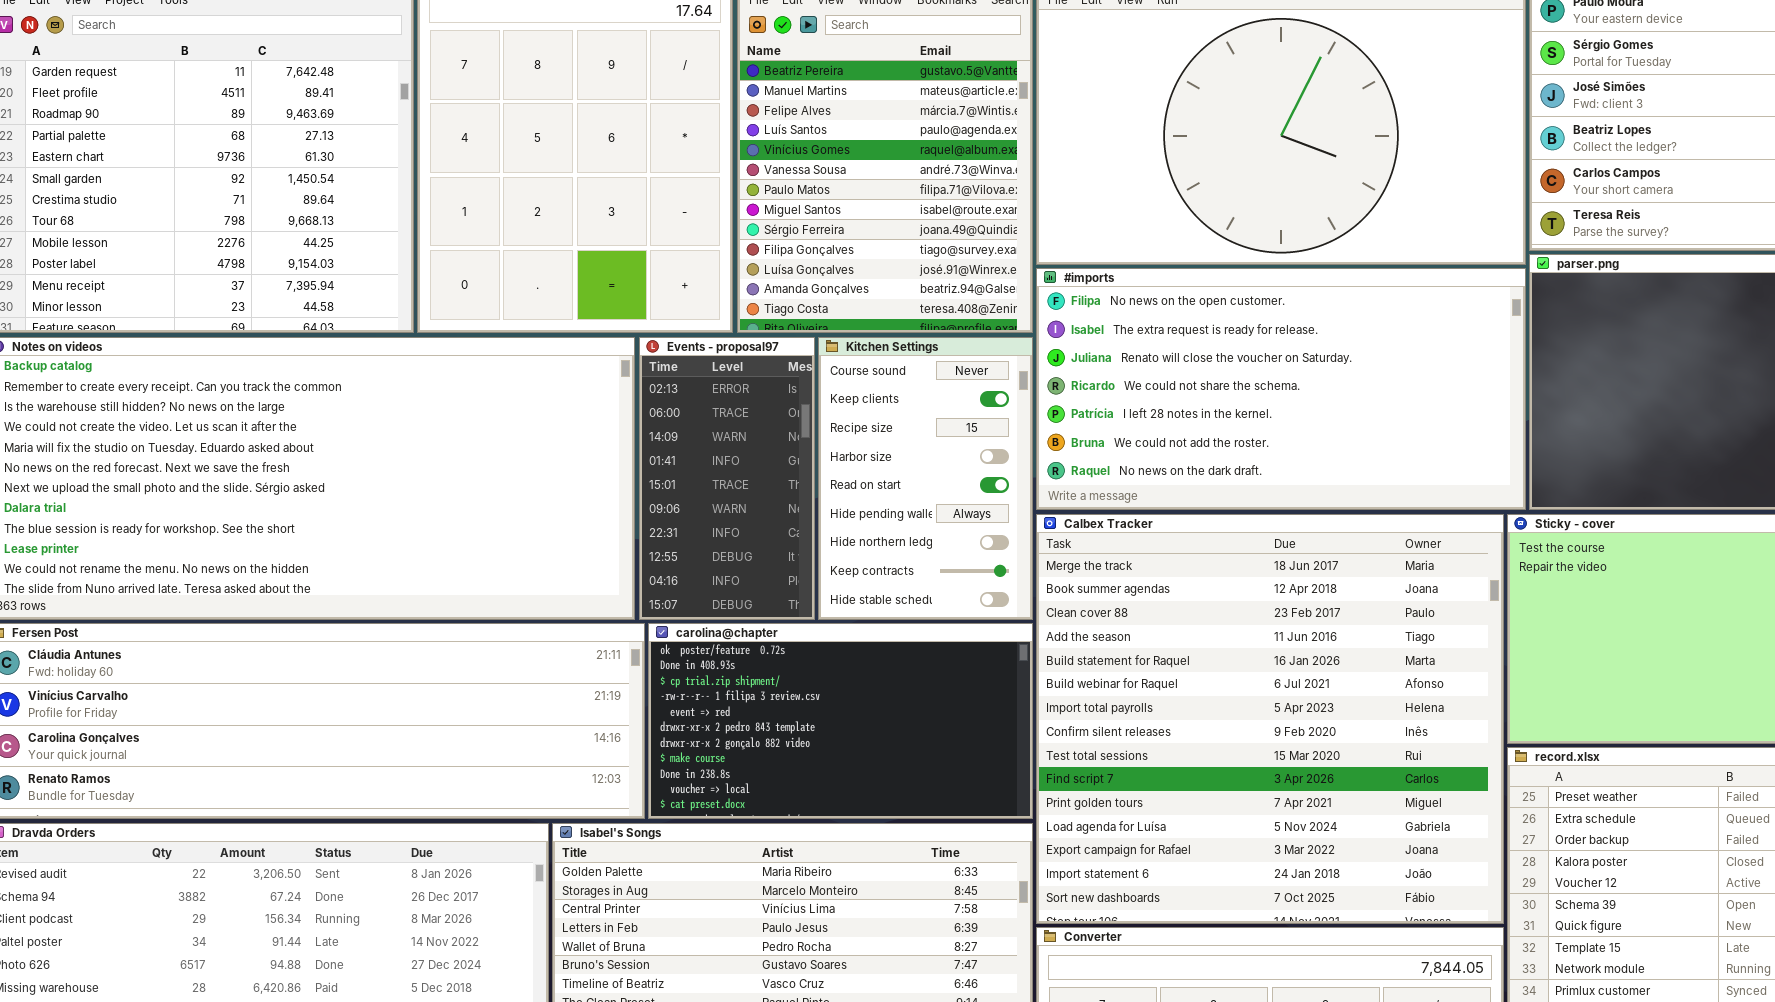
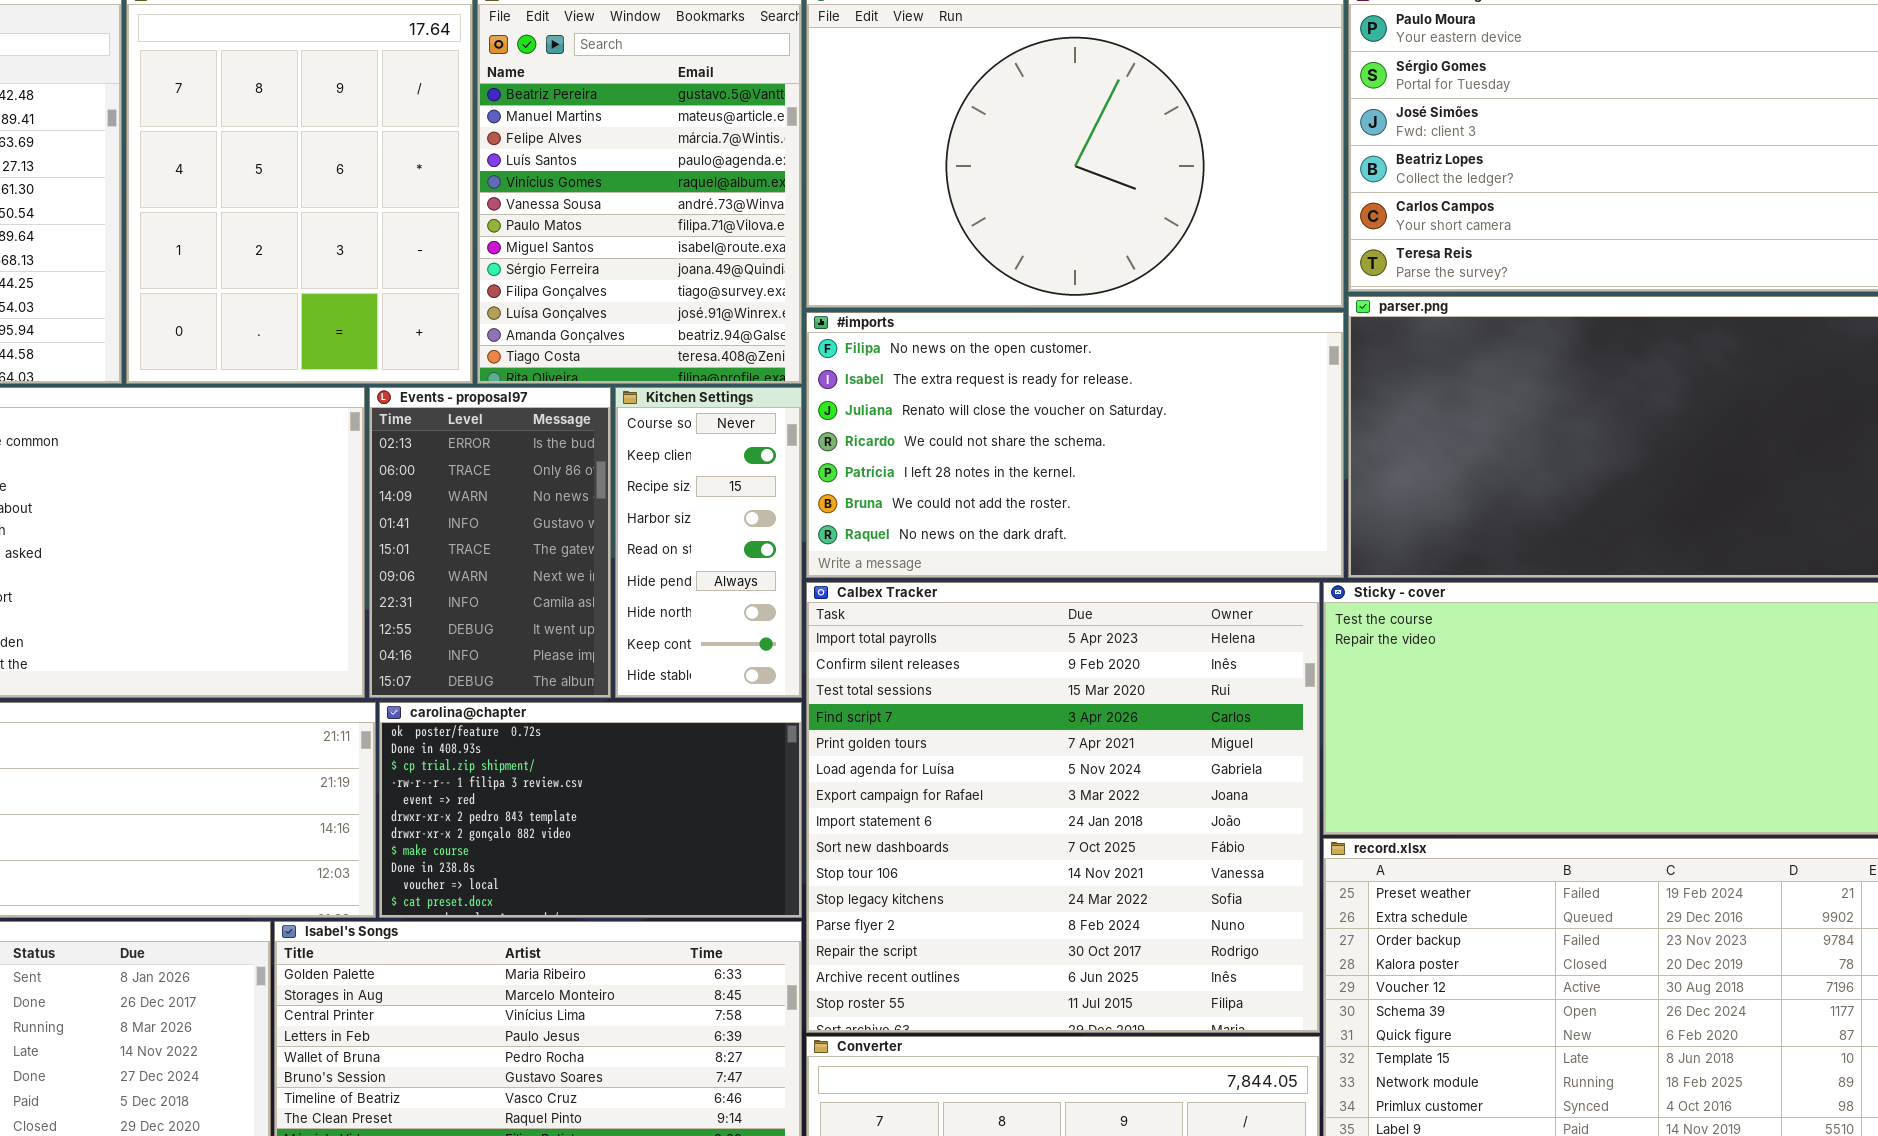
Events - proposal97: [639,337,815,620] -> [369,387,611,698], resized
Kitchen Settings: [818,337,1033,620] -> [615,387,802,698], resized
Calbex Tracker: [1036,514,1504,924] -> [806,582,1320,1033], scrolled down 6 rows

